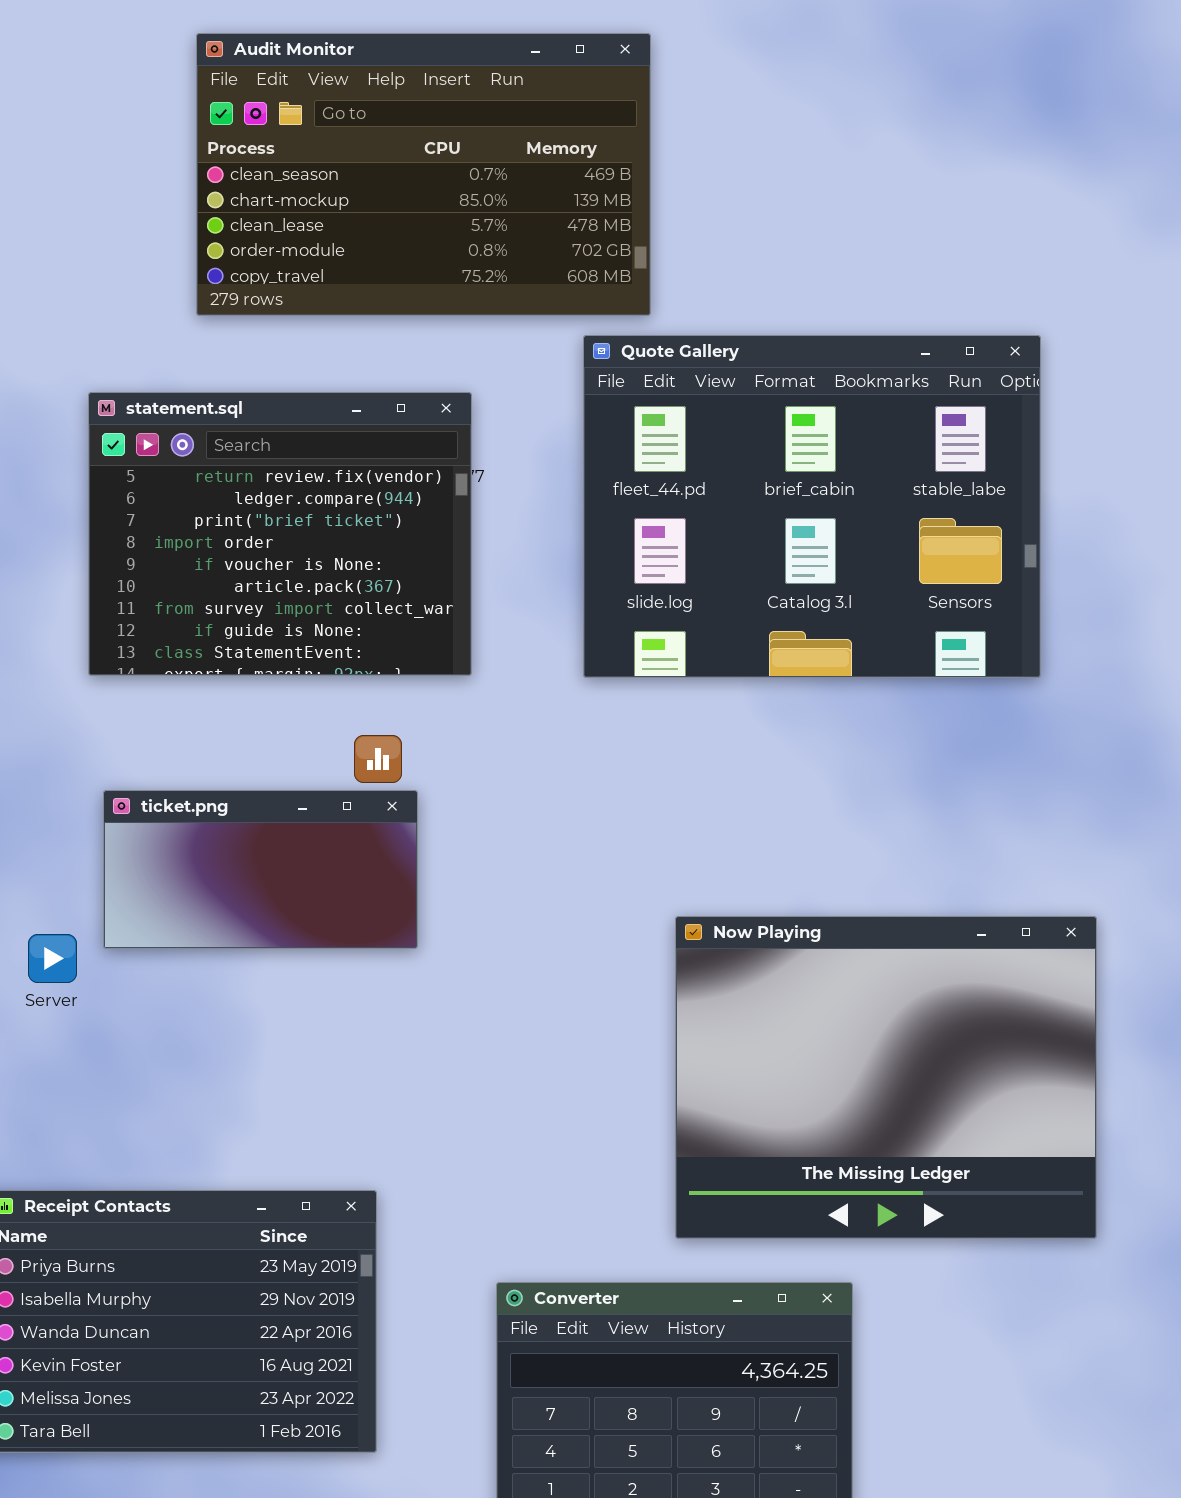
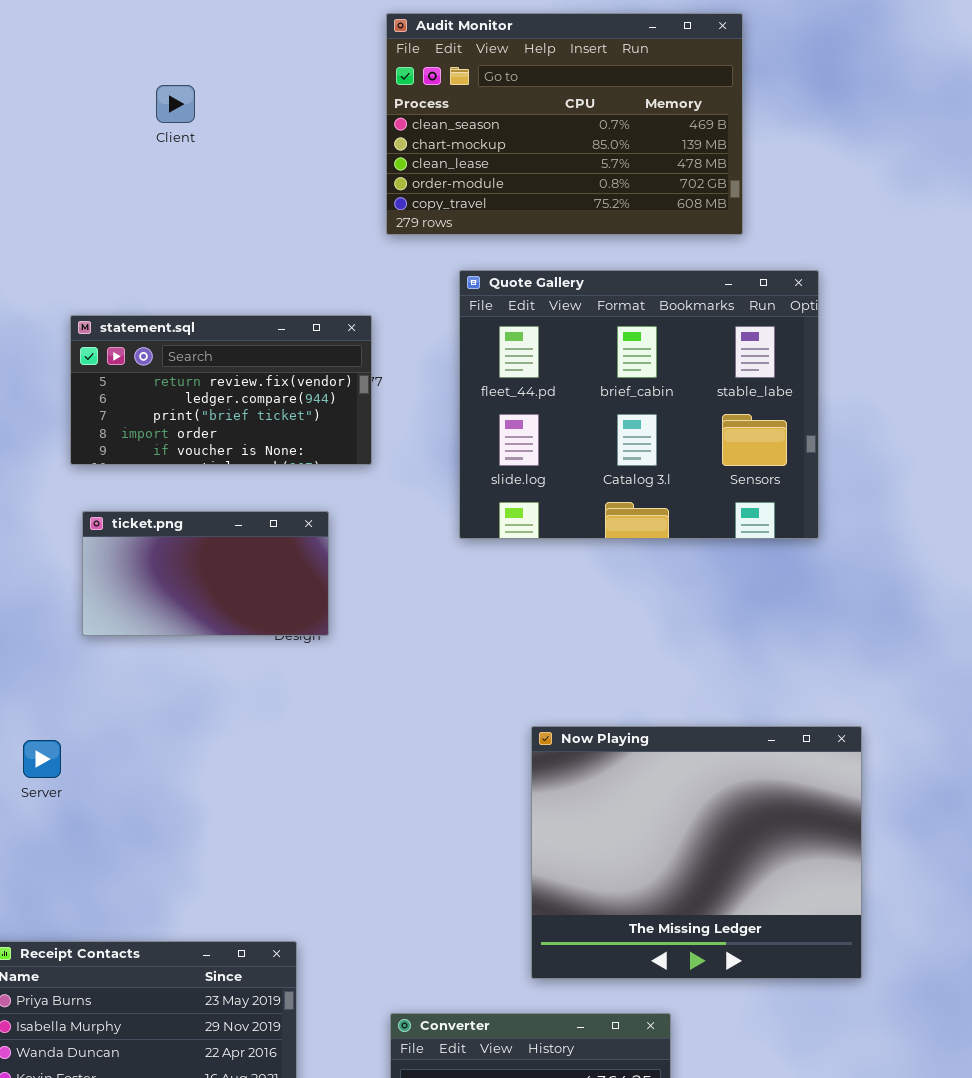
Audit Monitor: [196,33,651,316] -> [386,13,743,235], moved
statement.sql: [88,392,472,676] -> [70,315,372,465], resized
ticket.png: [103,790,418,949] -> [82,511,329,636], moved

